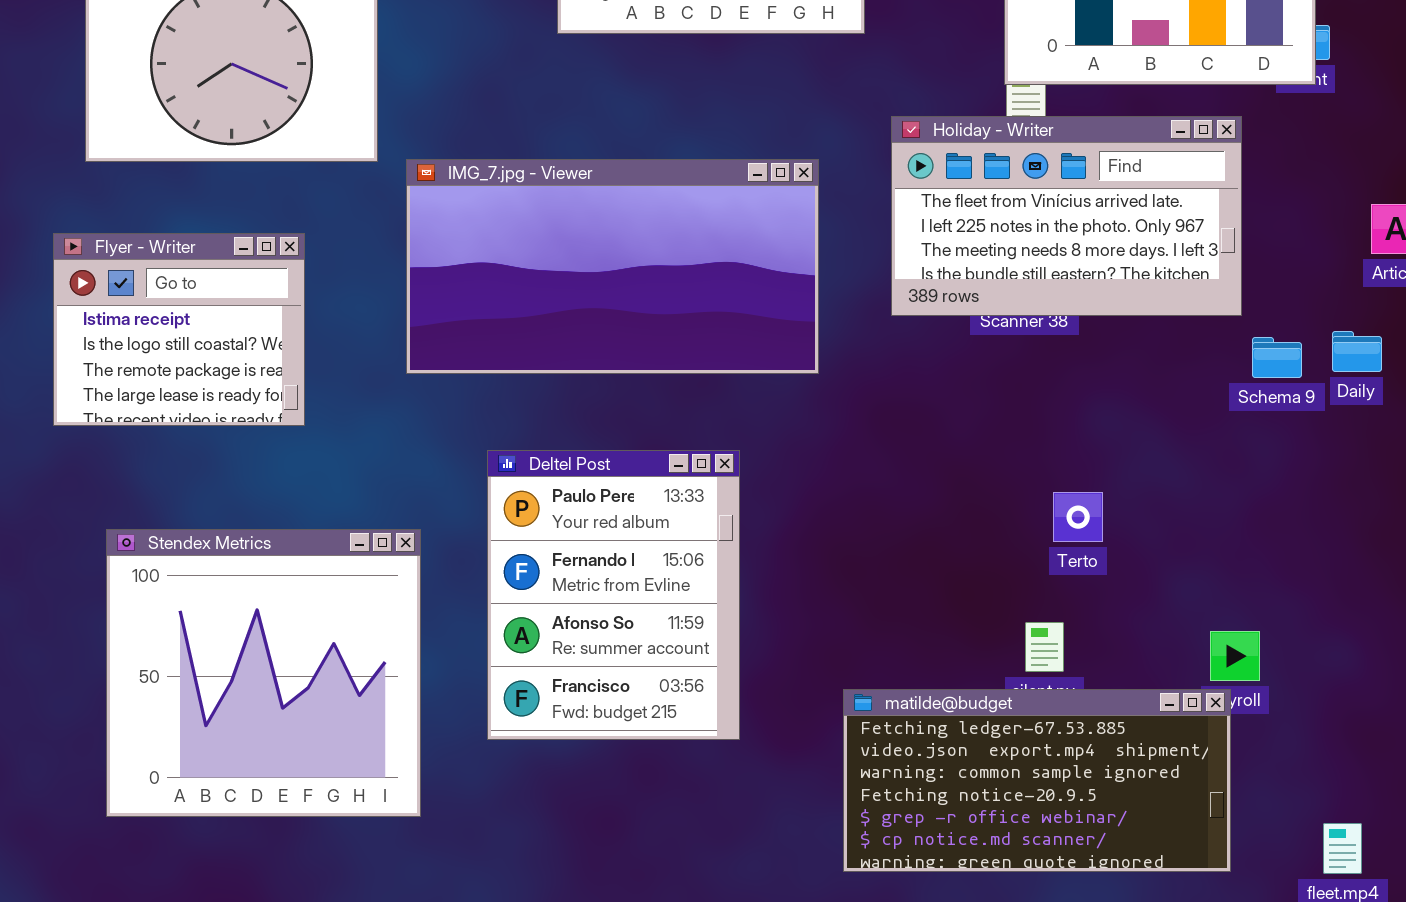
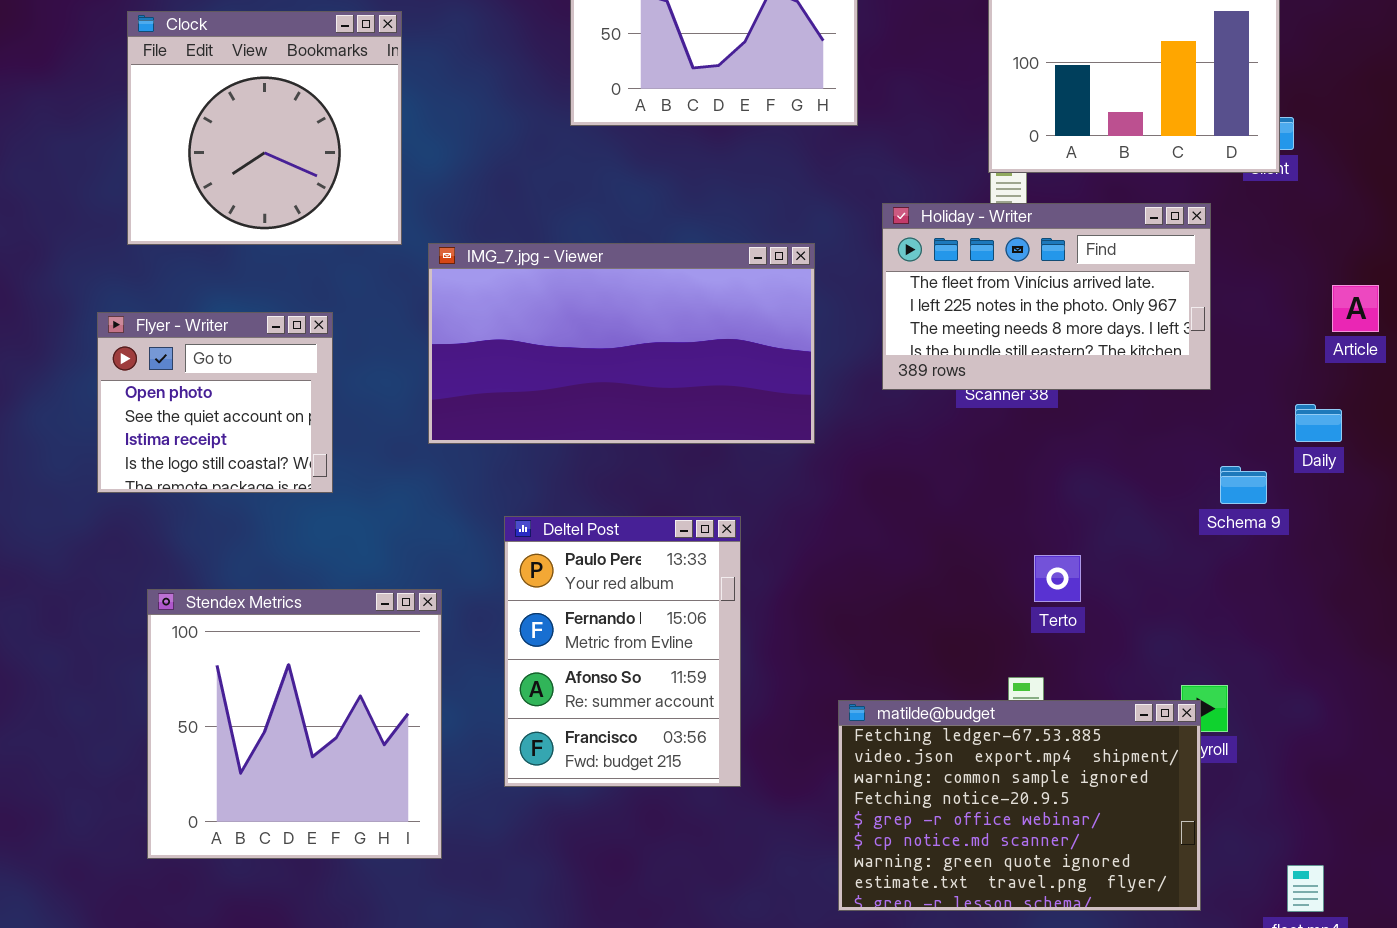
Flyer - Writer: [53,233,305,426] -> [97,312,333,493], scrolled up 2 rows
Schema 9: [1252,337,1302,378] -> [1220,466,1267,504], moved
matilde@budget: [843,689,1231,872] -> [838,700,1201,911], resized

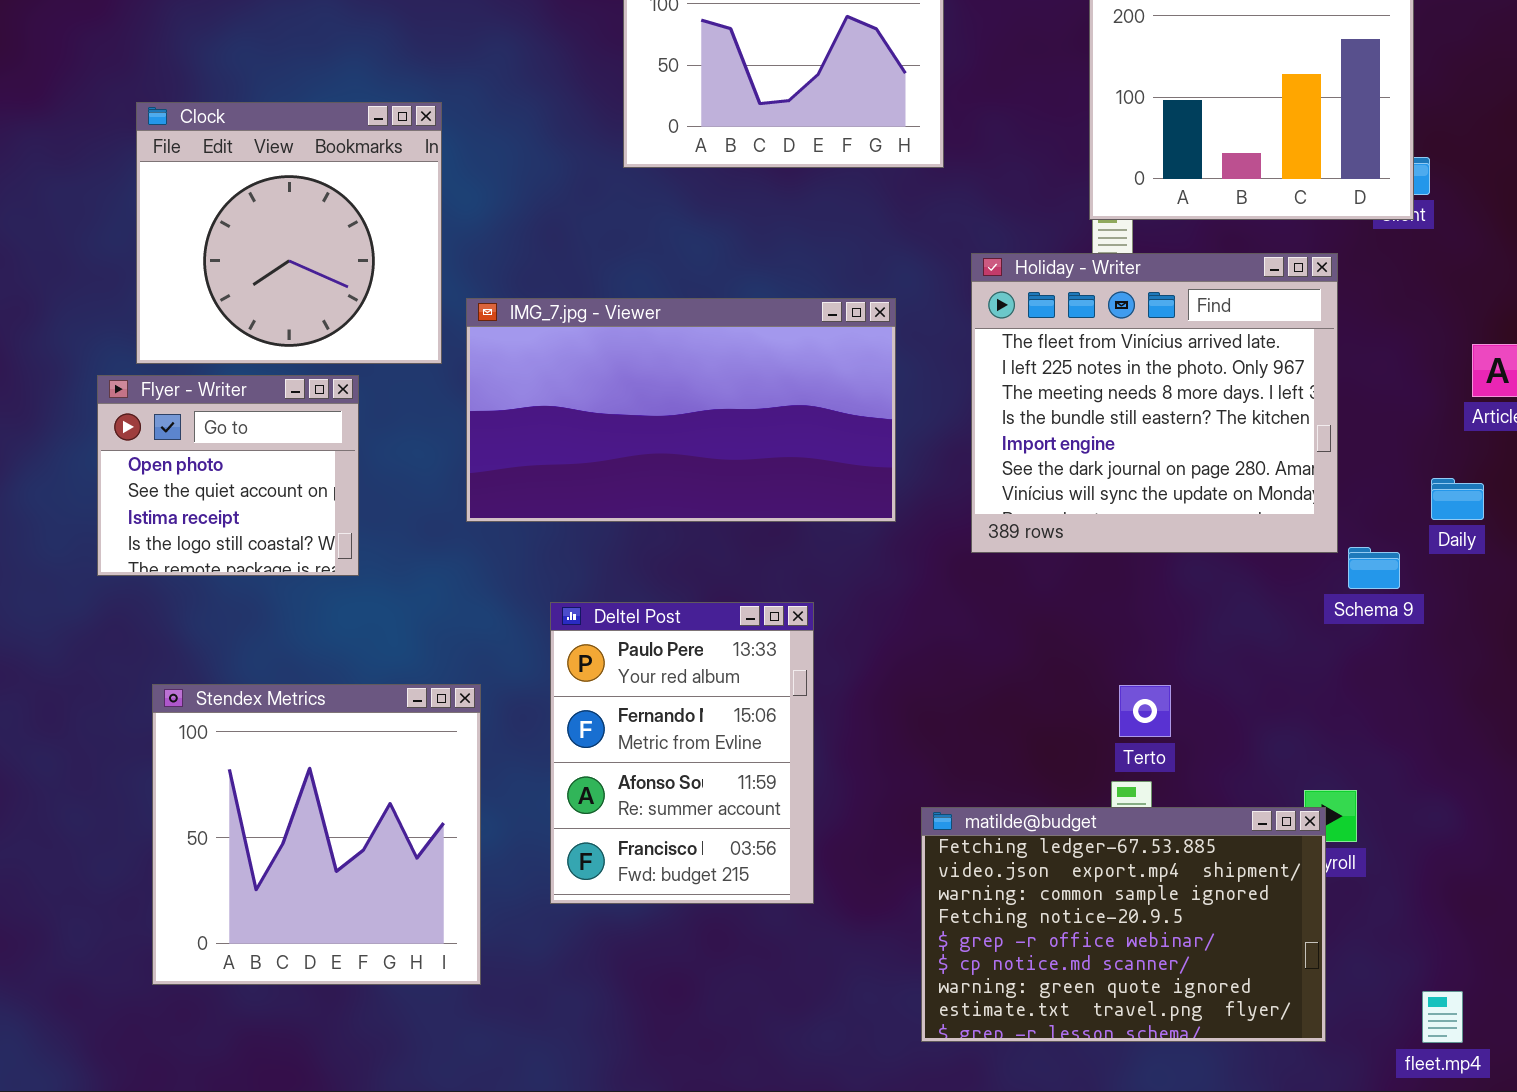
Clock: [127,11,402,245] -> [136,102,442,364], moved
Holiday - Writer: [882,203,1211,390] -> [971,253,1338,553], resized
Terto: [1034,555,1081,602] -> [1119,685,1171,737], moved

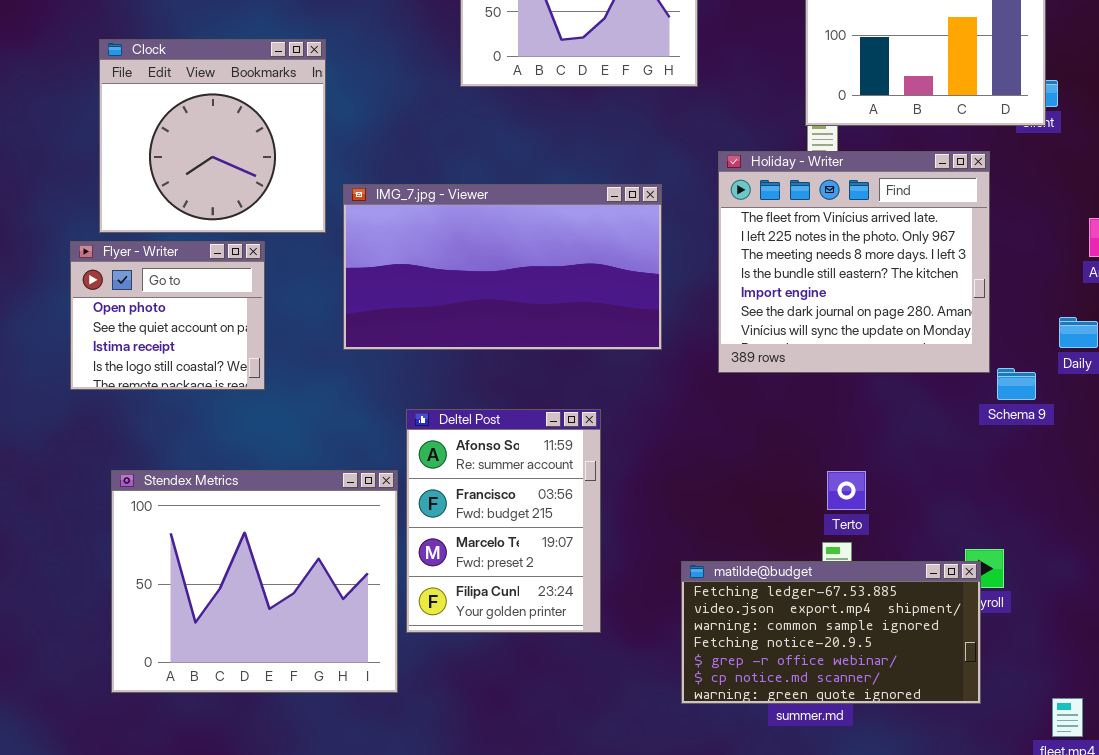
Deltel Post: [550,602,814,904] -> [406,409,601,633], scrolled down 2 rows
Stendex Metrics: [152,684,481,985] -> [111,470,398,693], resized
matilde@budget: [921,807,1326,1042] -> [681,561,981,704], resized

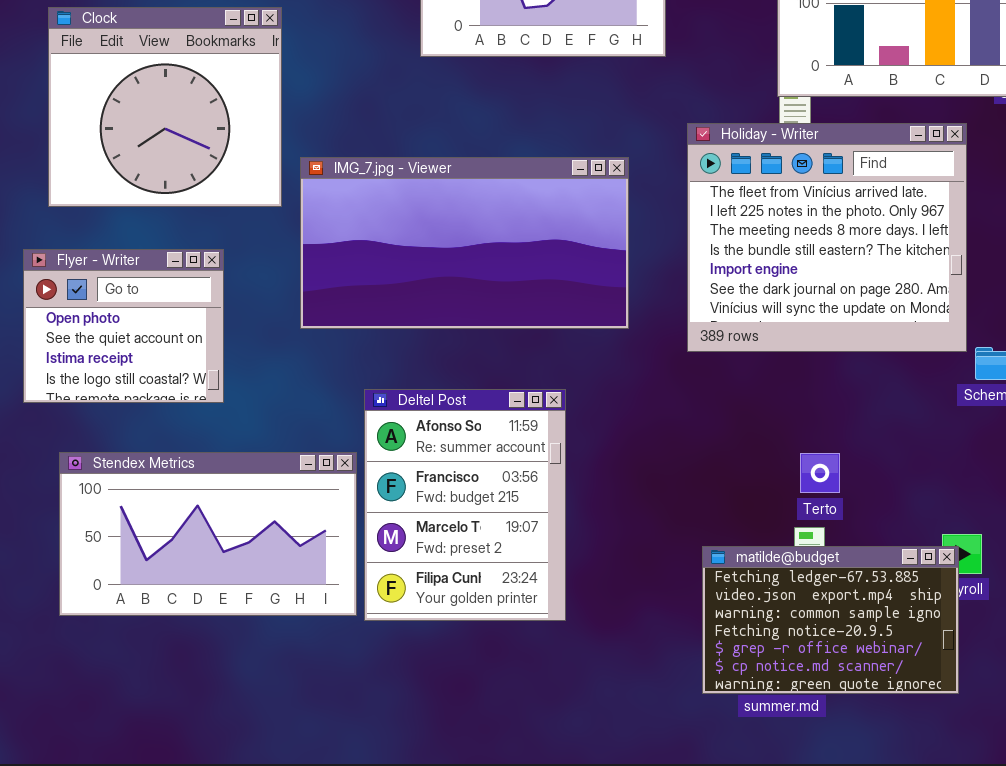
Flyer - Writer: [70,241,265,390] -> [23,249,224,403], moved
Stendex Metrics: [111,470,398,693] -> [59,452,357,616], resized
matilde@budget: [681,561,981,704] -> [702,546,959,694], resized

